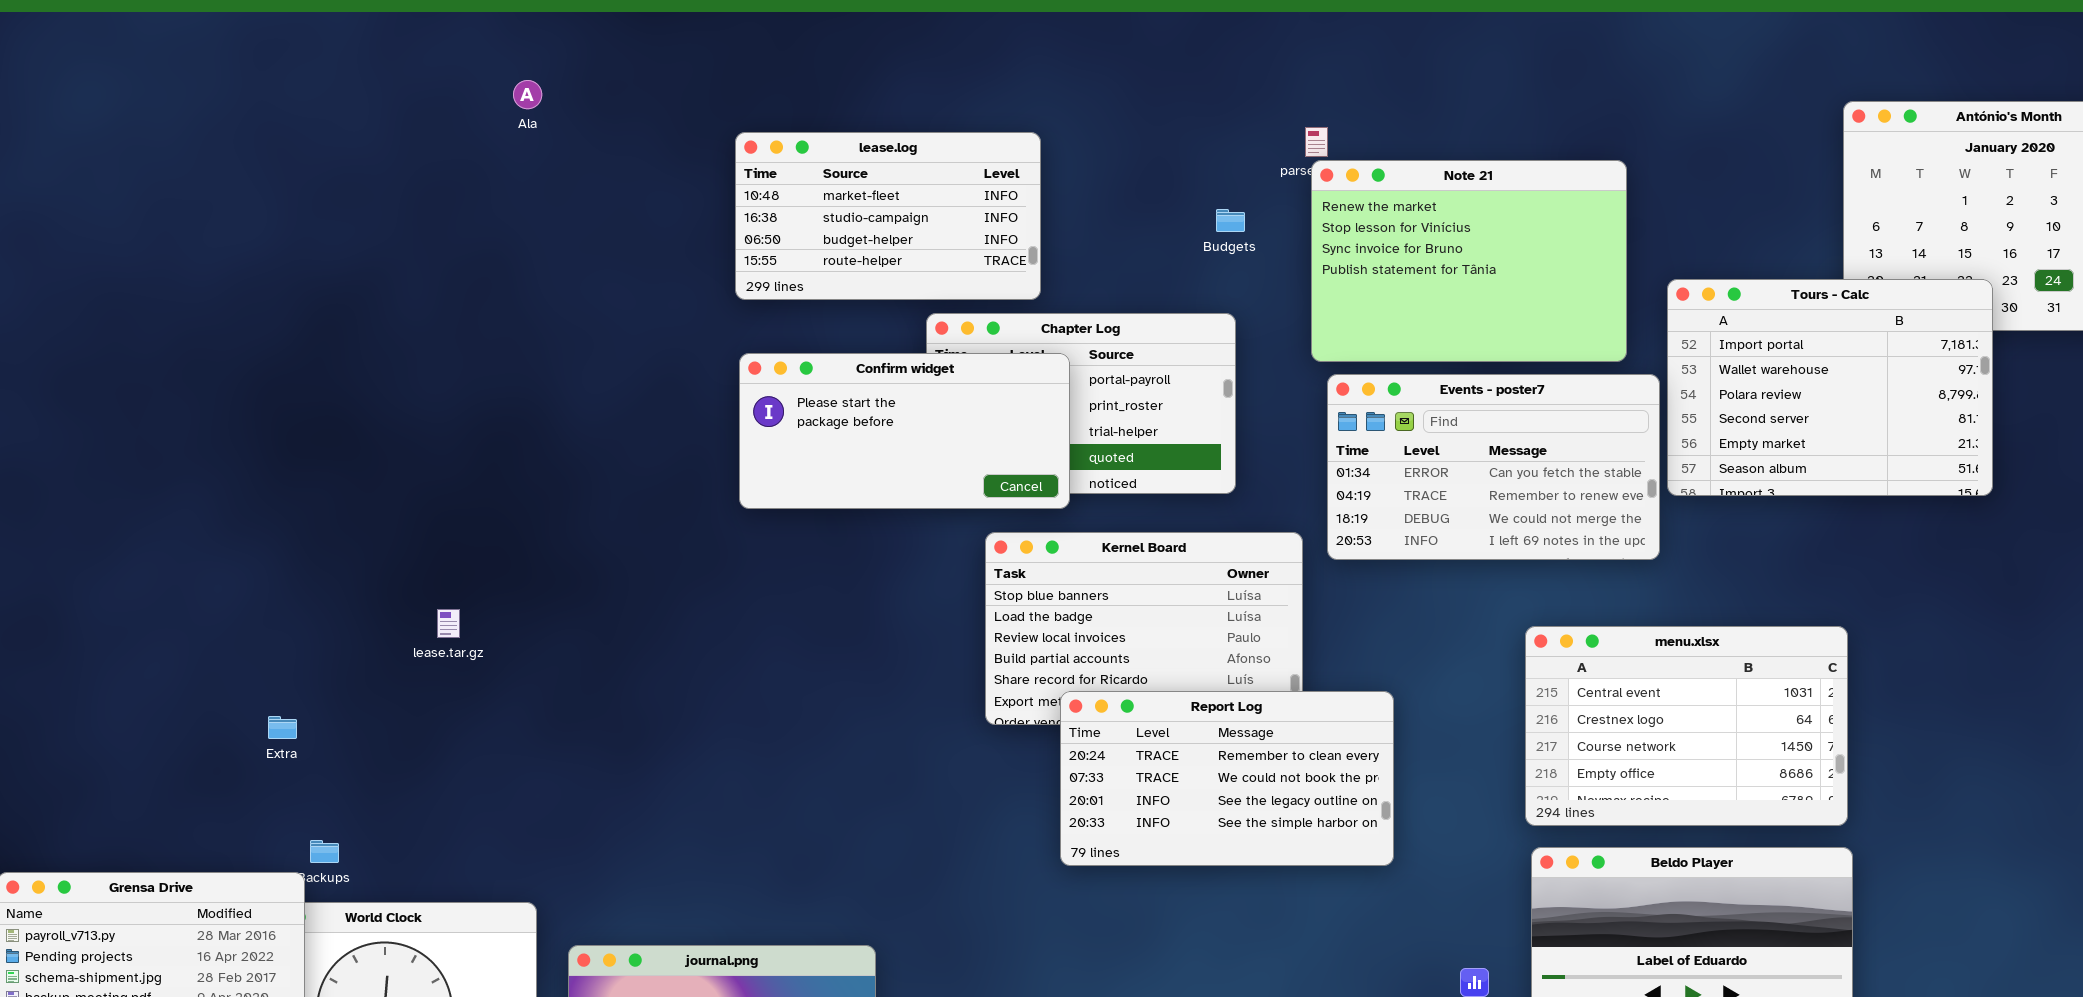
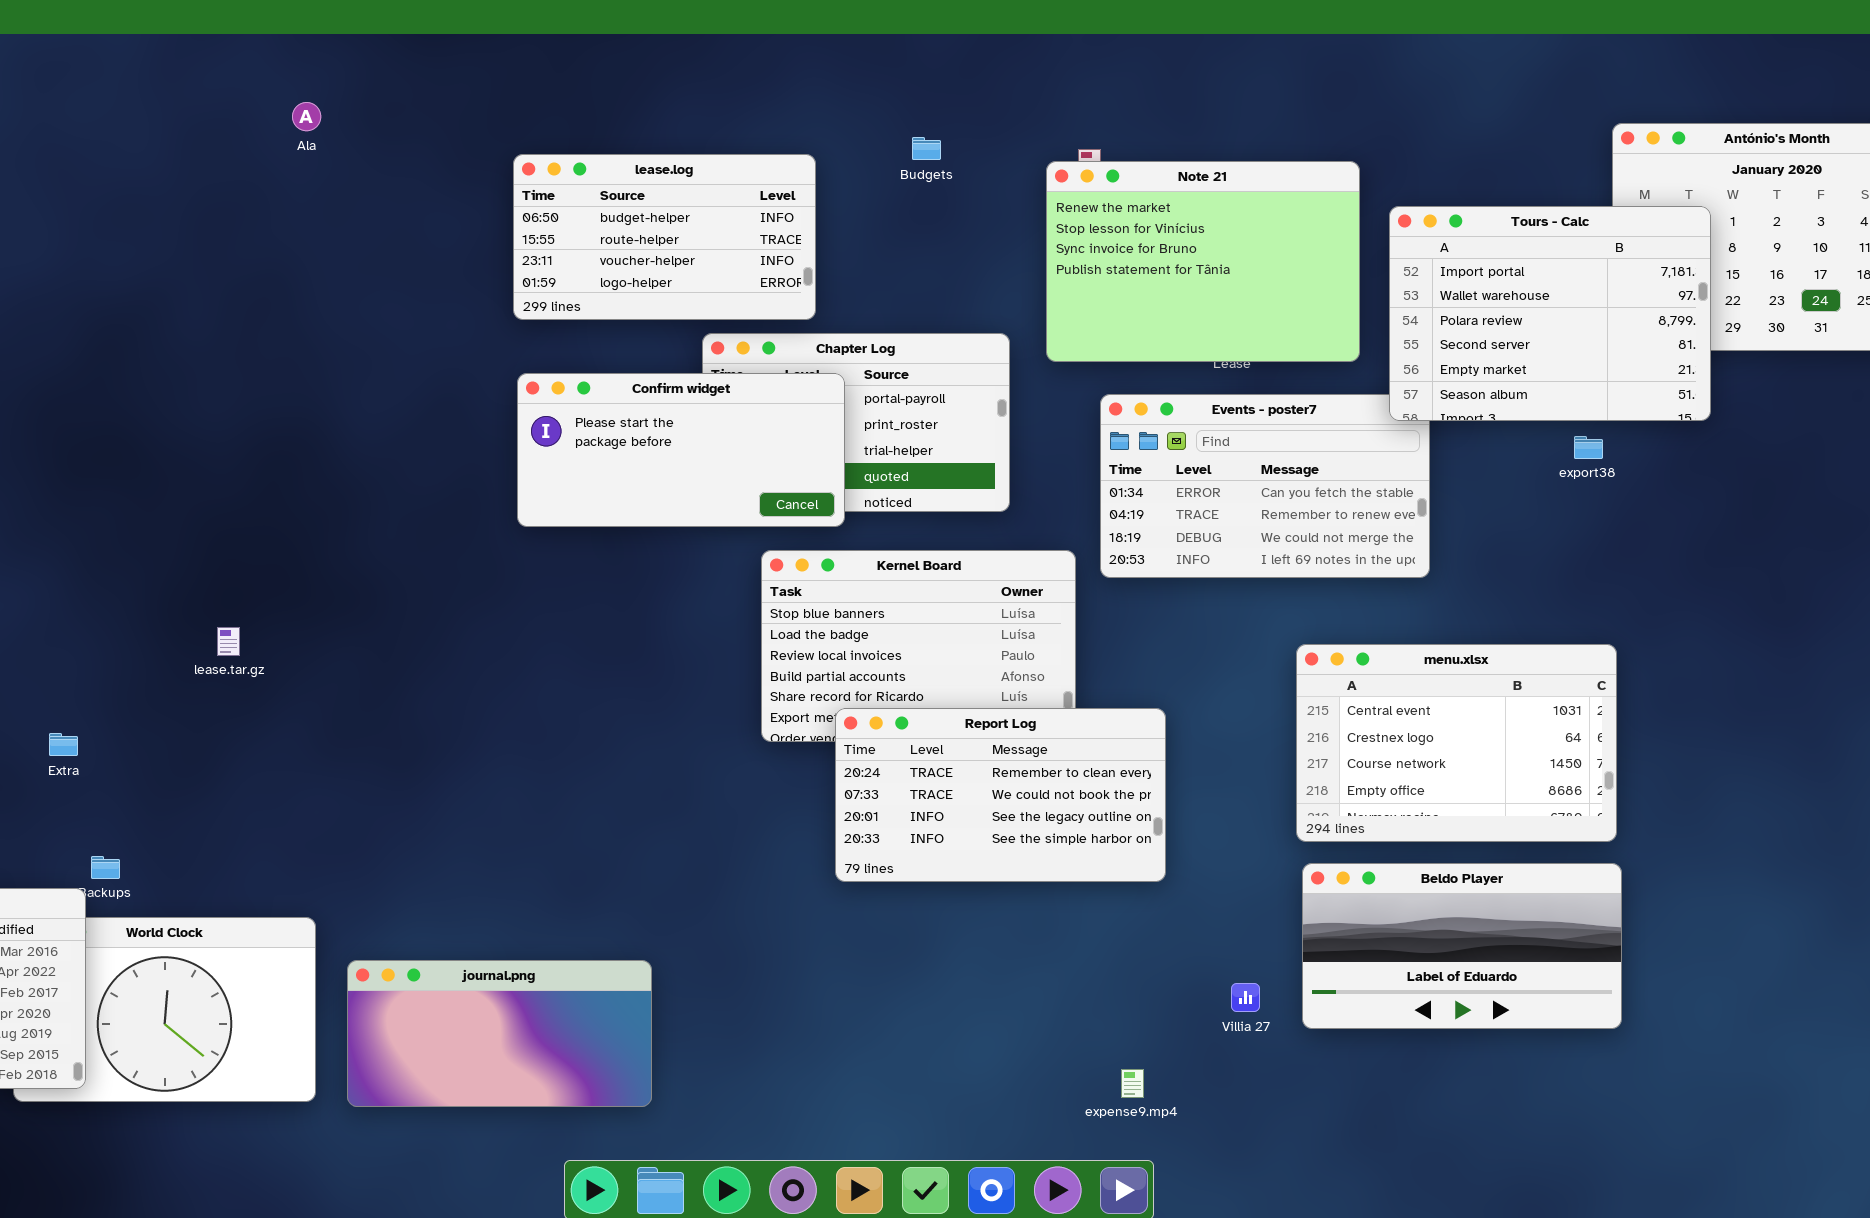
lease.log: [735,132,1041,300] -> [513,154,816,320], scrolled down 2 rows
Note 21: [1311,160,1627,362] -> [1046,161,1360,362], moved
Budgets: [1216,209,1245,232] -> [912,137,941,160], moved
Tours - Calc: [1667,279,1993,496] -> [1389,206,1711,421], moved

